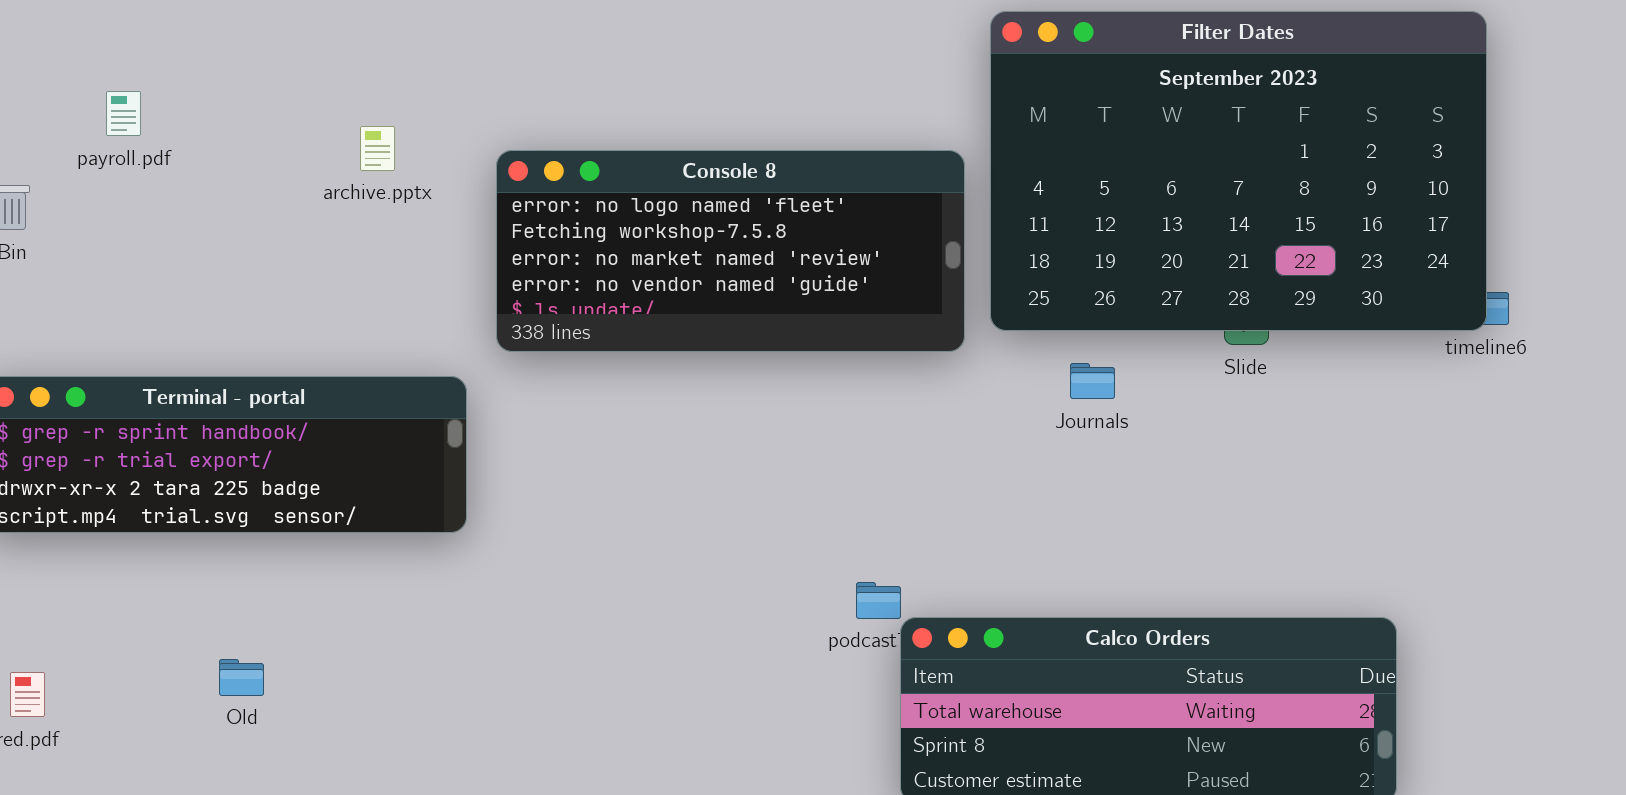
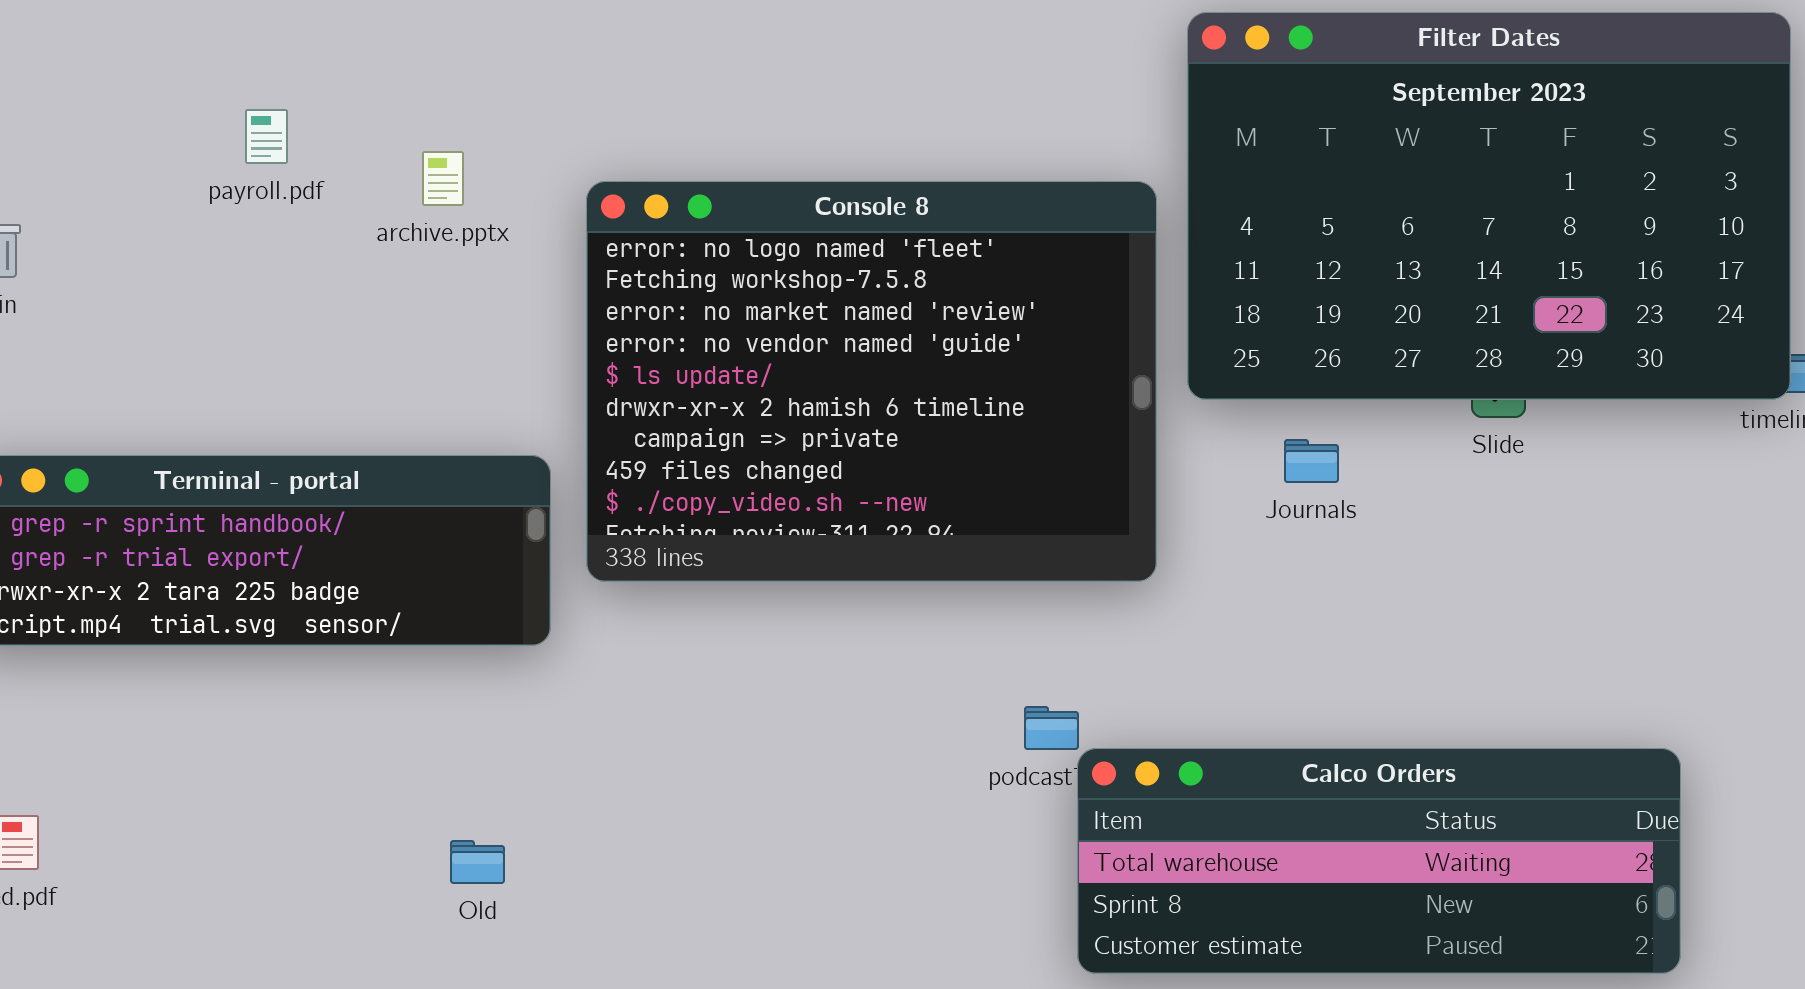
payroll.pdf: [106,91,141,136] -> [245,109,288,164], moved
Console 8: [496,150,965,352] -> [586,181,1157,582], resized
Old: [219,659,264,696] -> [450,840,505,884], moved

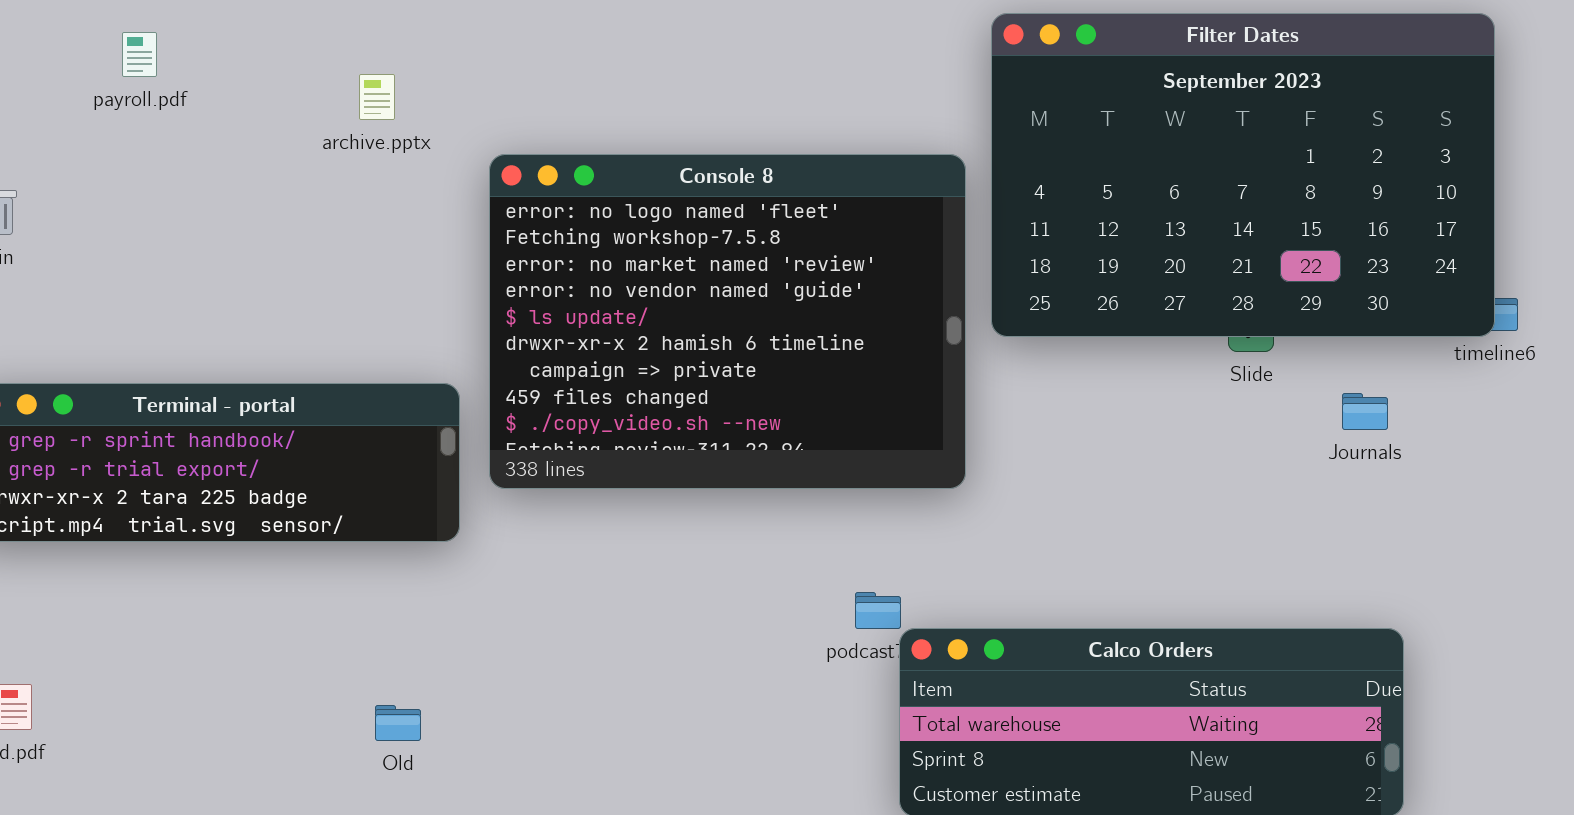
payroll.pdf: [245,109,288,164] -> [122,32,157,77], moved
archive.pptx: [422,151,464,206] -> [359,74,395,120], moved
Journals: [1284,439,1339,483] -> [1342,393,1388,430], moved

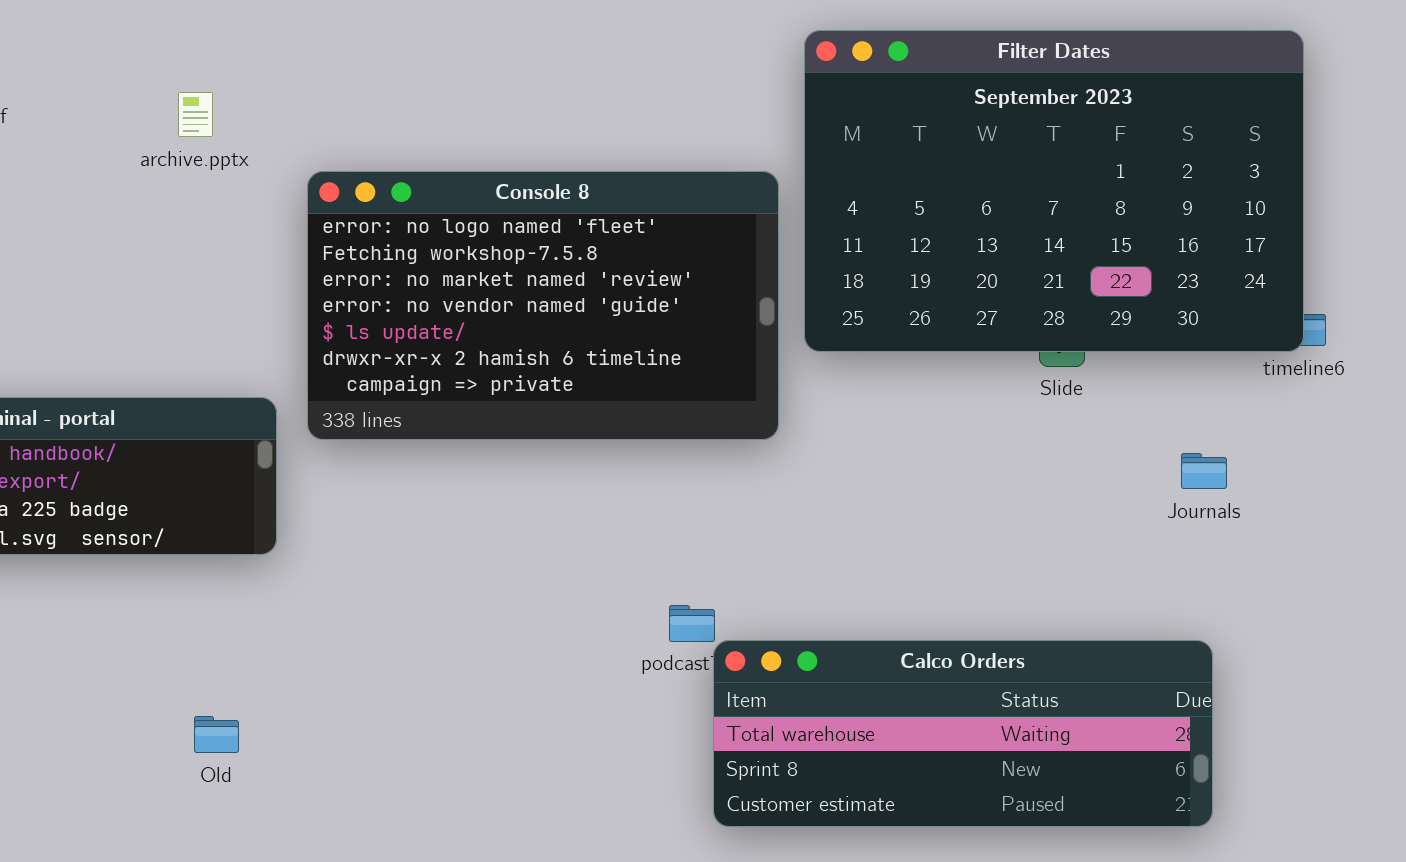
Console 8: [489,154,966,489] -> [307,171,779,440], resized
Journals: [1342,393,1388,430] -> [1181,453,1227,489], moved

